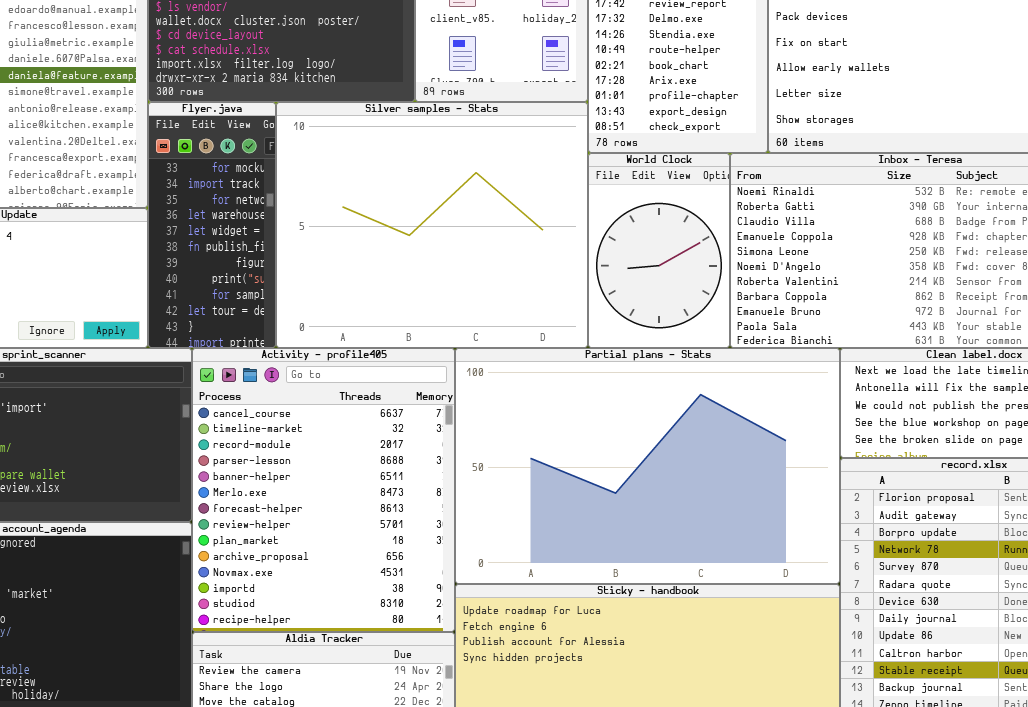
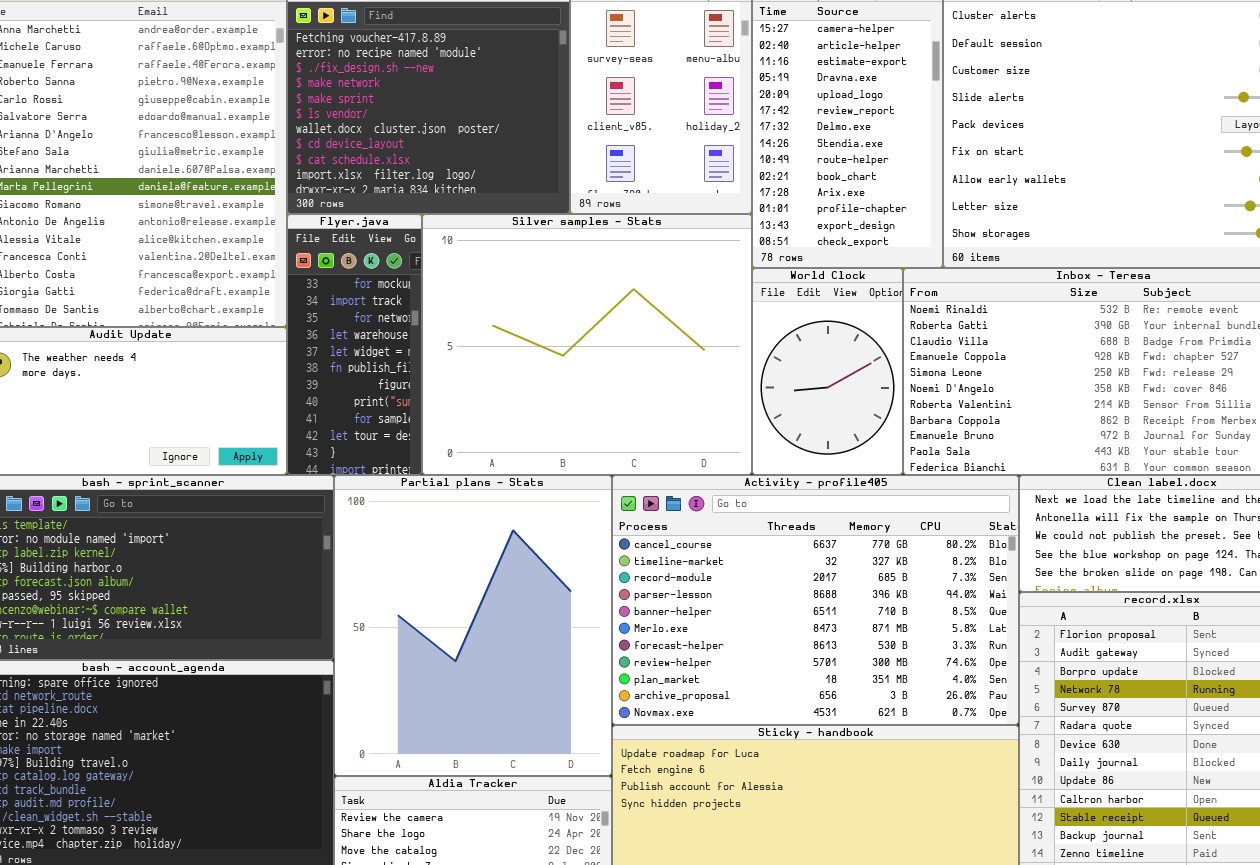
Activity - profile405: [192,348,455,632] -> [612,475,1019,725], moved, resized
Partial plans - Stats: [455,348,840,584] -> [334,475,612,776], moved, resized

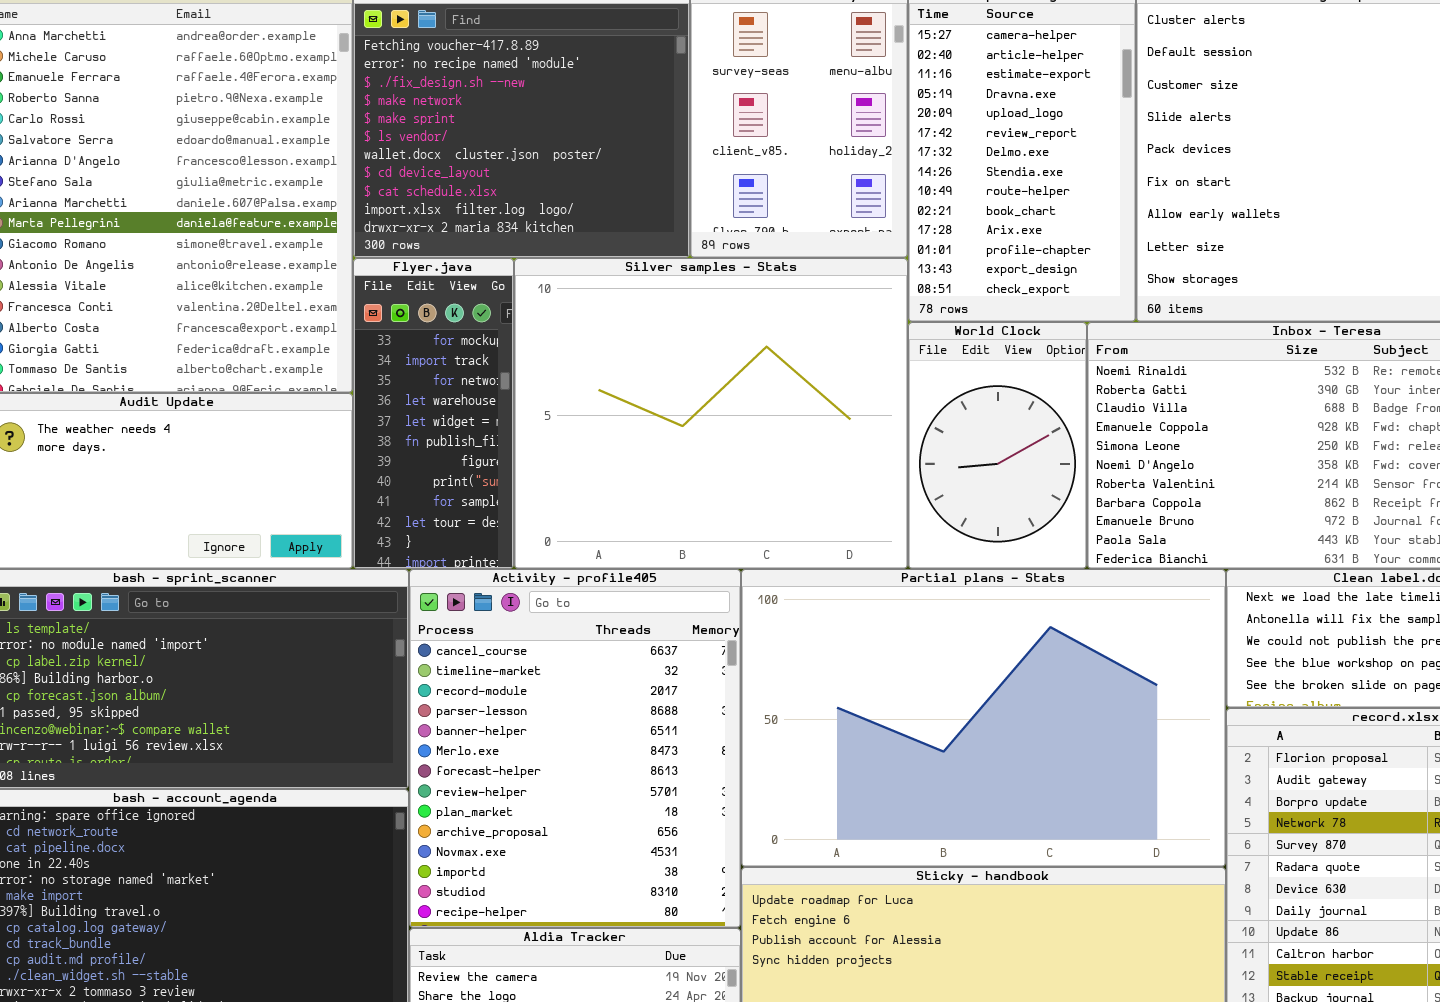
Partial plans - Stats: [334,475,612,776] -> [741,569,1226,867], moved, resized
Activity - profile405: [612,475,1019,725] -> [409,569,741,928], moved, resized

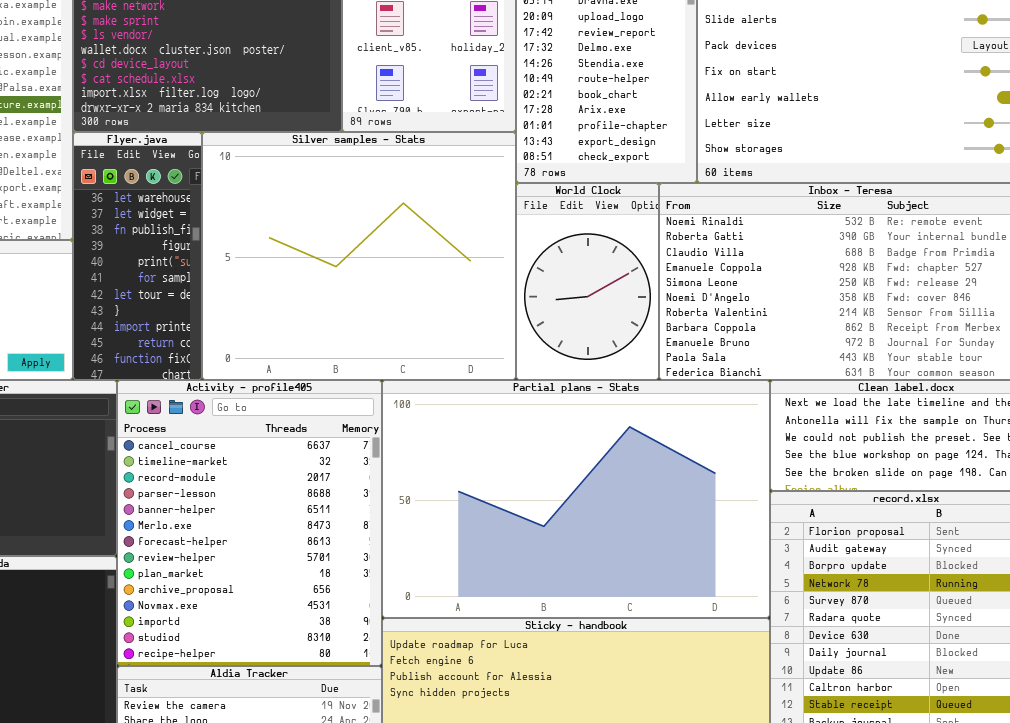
Flyer.java: [353,258,514,569] -> [73,132,202,380], scrolled down 3 rows

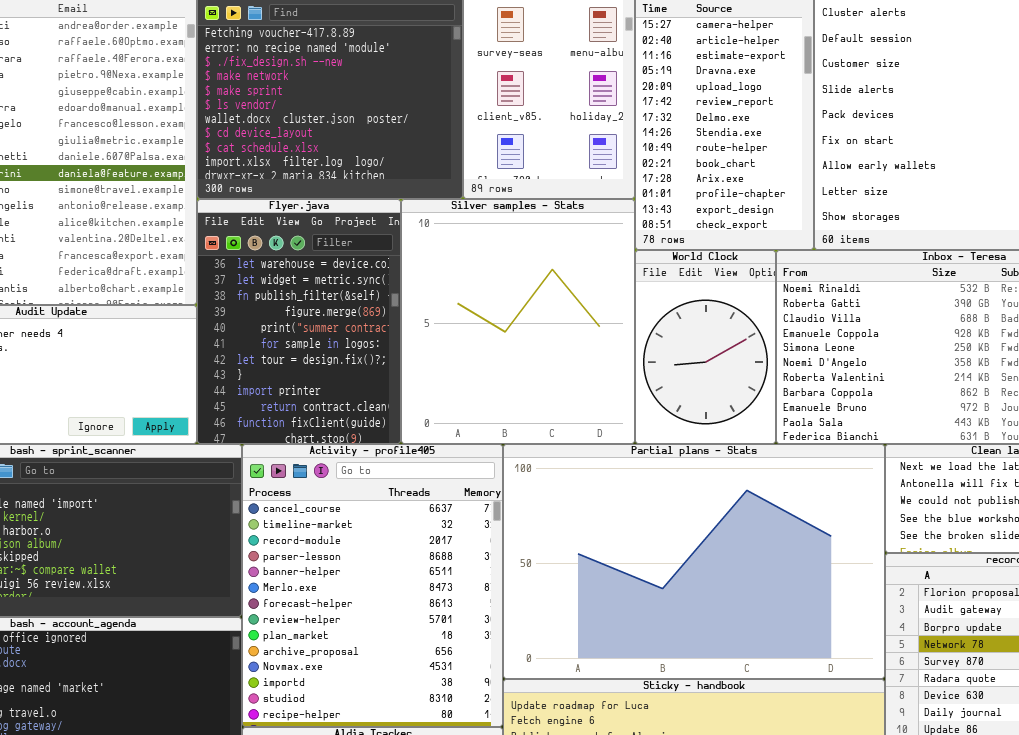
Flyer.java: [73,132,202,380] -> [197,199,401,444], resized
Silver samples - Stats: [202,132,516,380] -> [401,199,635,444], resized

